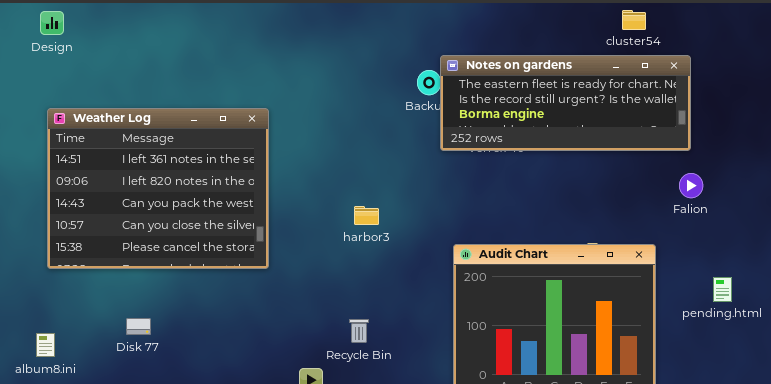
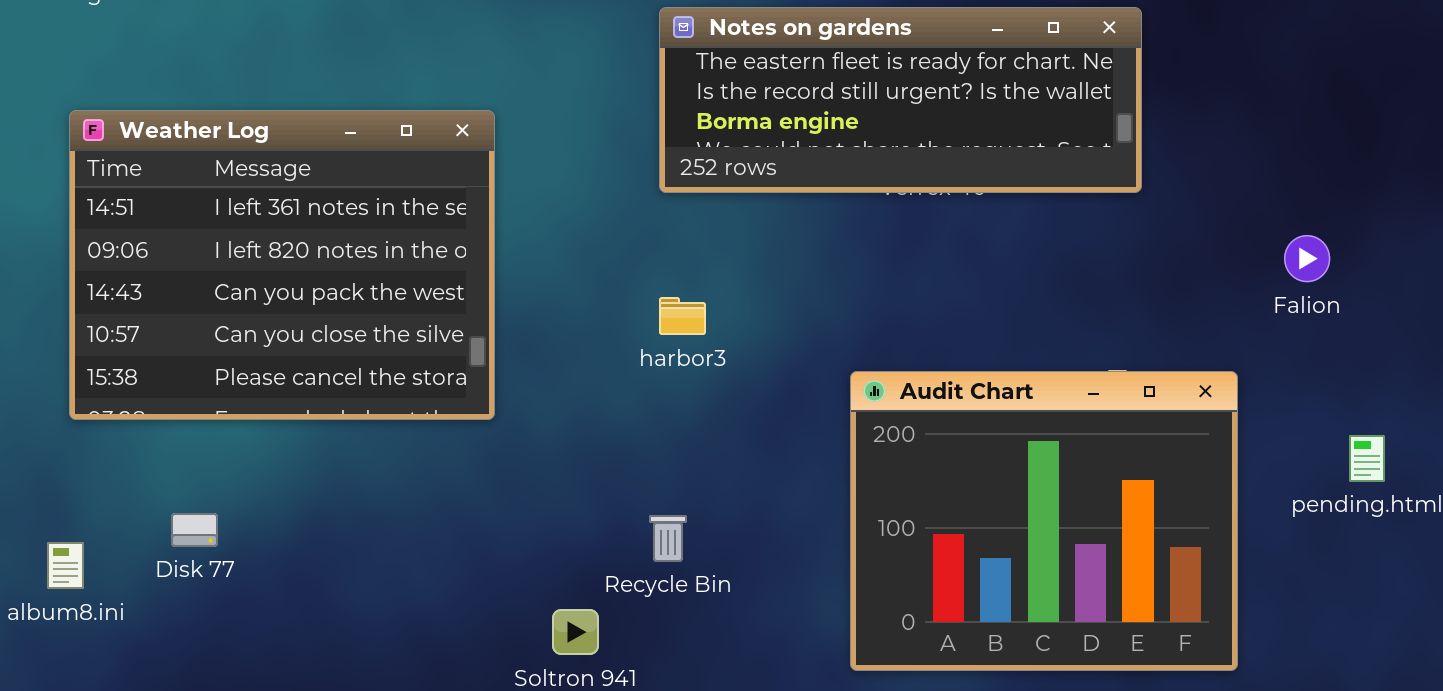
Notes on gardens: [440,55,691,151] -> [659,7,1142,193], moved
Disk 77: [126,318,151,335] -> [171,513,218,547], moved

